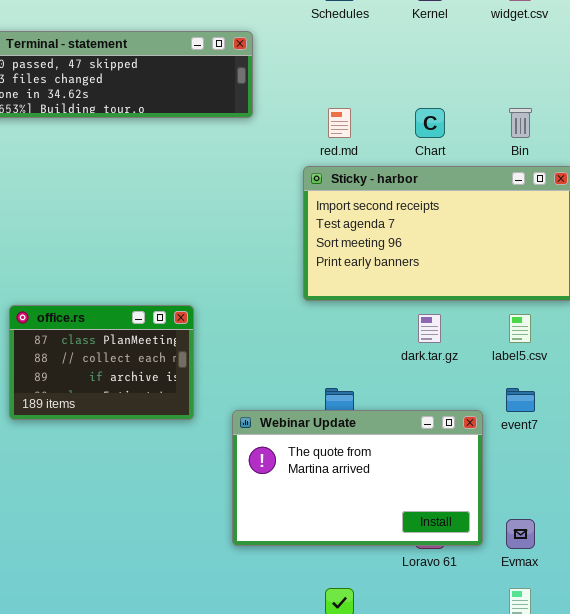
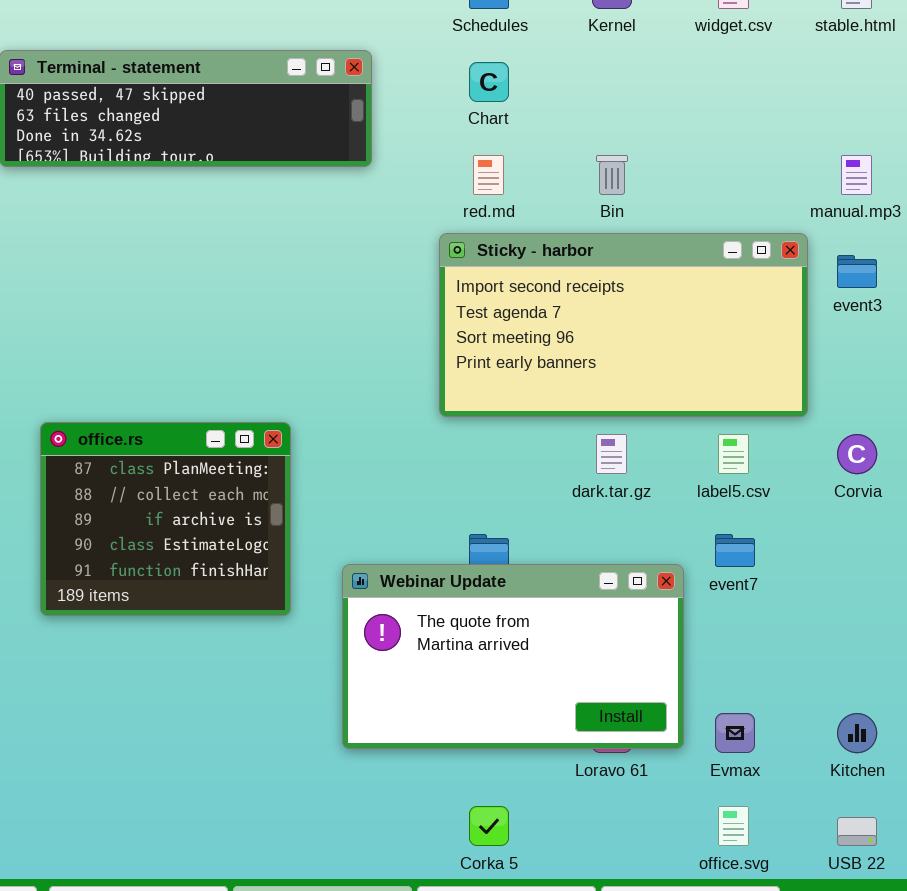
Chart: [415,108,445,138] -> [469,62,509,102], moved
Bin: [509,108,532,138] -> [596,155,628,195], moved
office.rs: [9,305,194,420] -> [40,422,291,616], resized

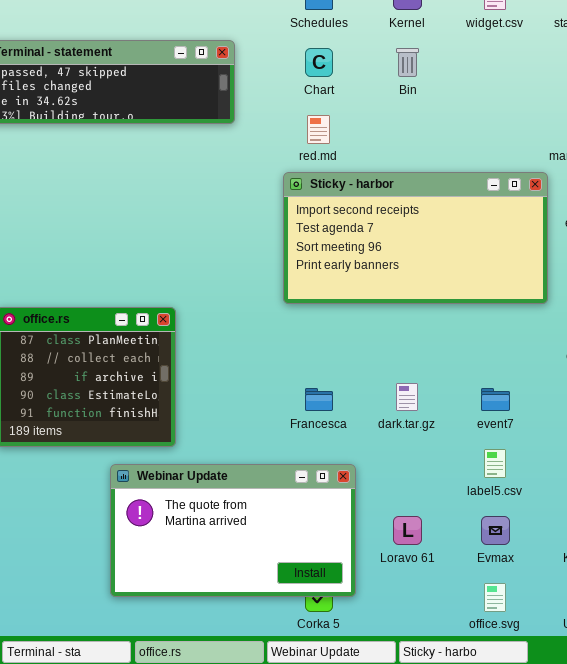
Bin: [596,155,628,195] -> [396,48,419,77], moved
dark.tar.gz: [596,434,627,474] -> [396,383,418,411], moved
label5.csv: [718,434,749,474] -> [484,449,506,478], moved
Webinar Update: [342,564,684,749] -> [110,464,356,597], moved

